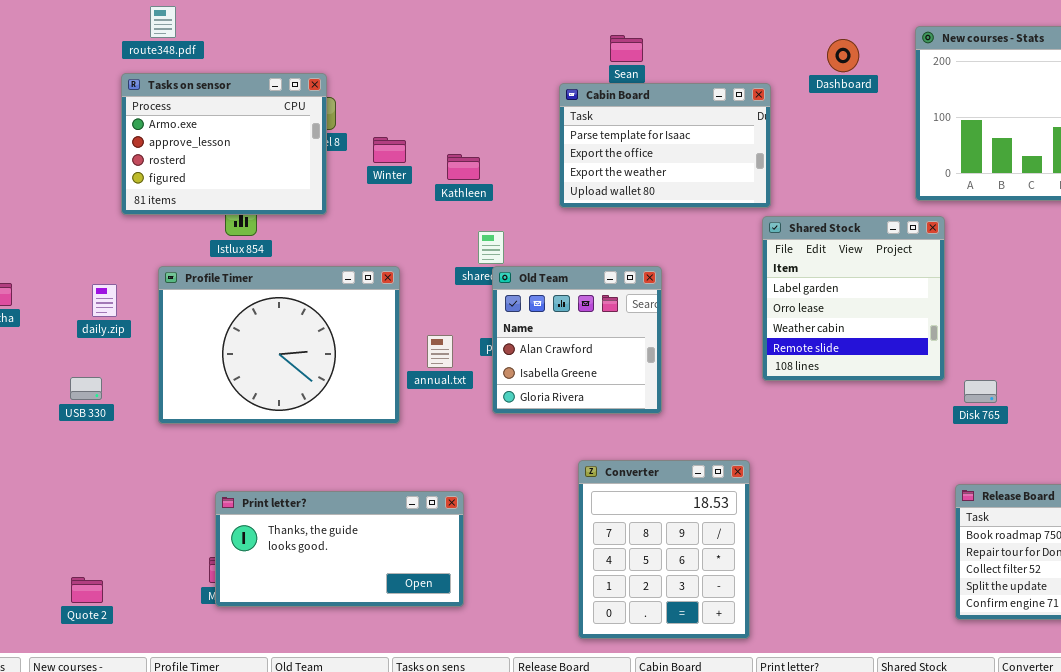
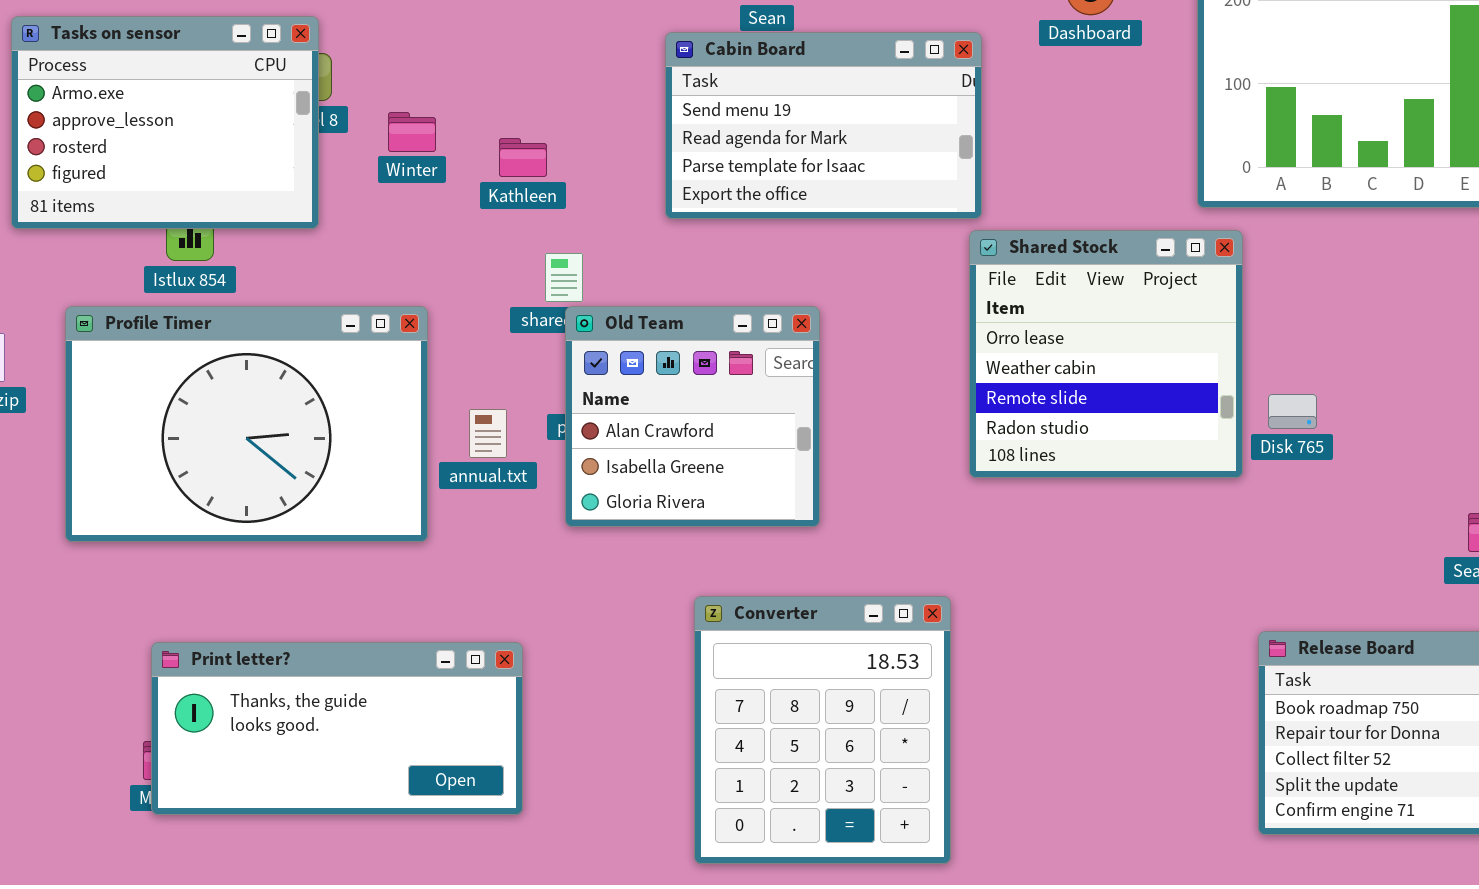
Cabin Board: [559,83,771,208] -> [665,32,982,219], scrolled up 2 rows
Shared Stock: [762,216,945,381] -> [969,230,1243,478], scrolled down 1 row
Disk 765: [964,380,997,403] -> [1268,394,1317,429], moved

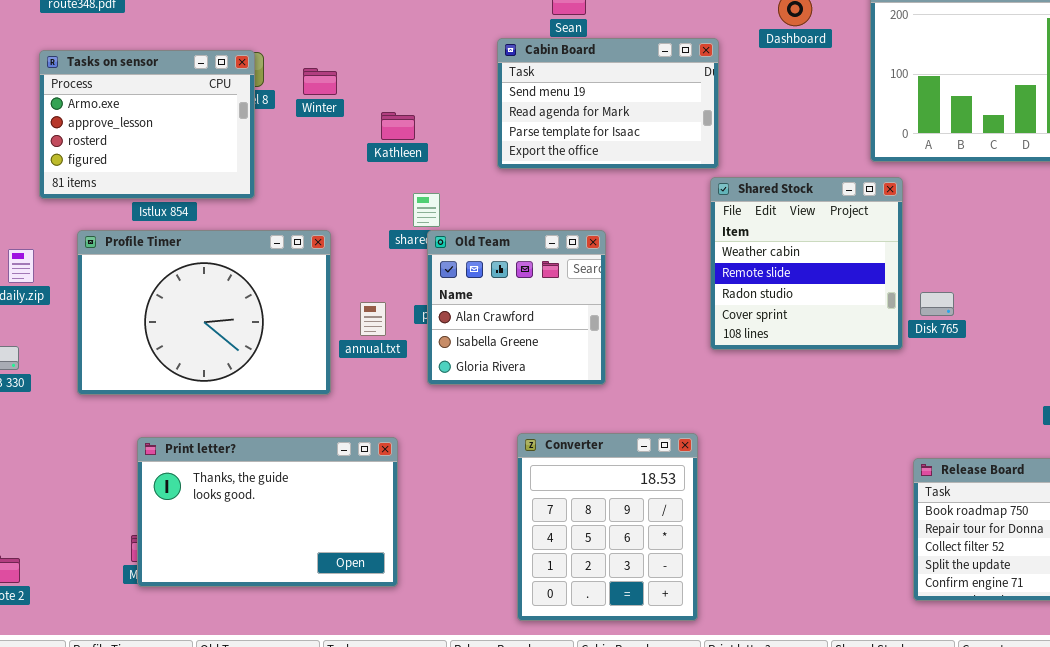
Tasks on sensor: [11,16,319,229] -> [39,50,255,199], moved
Winter: [388,112,436,152] -> [303,68,337,95], moved
Shared Stock: [969,230,1243,478] -> [710,177,903,350], scrolled down 1 row
Print letter?: [151,642,523,815] -> [137,437,398,587], resized

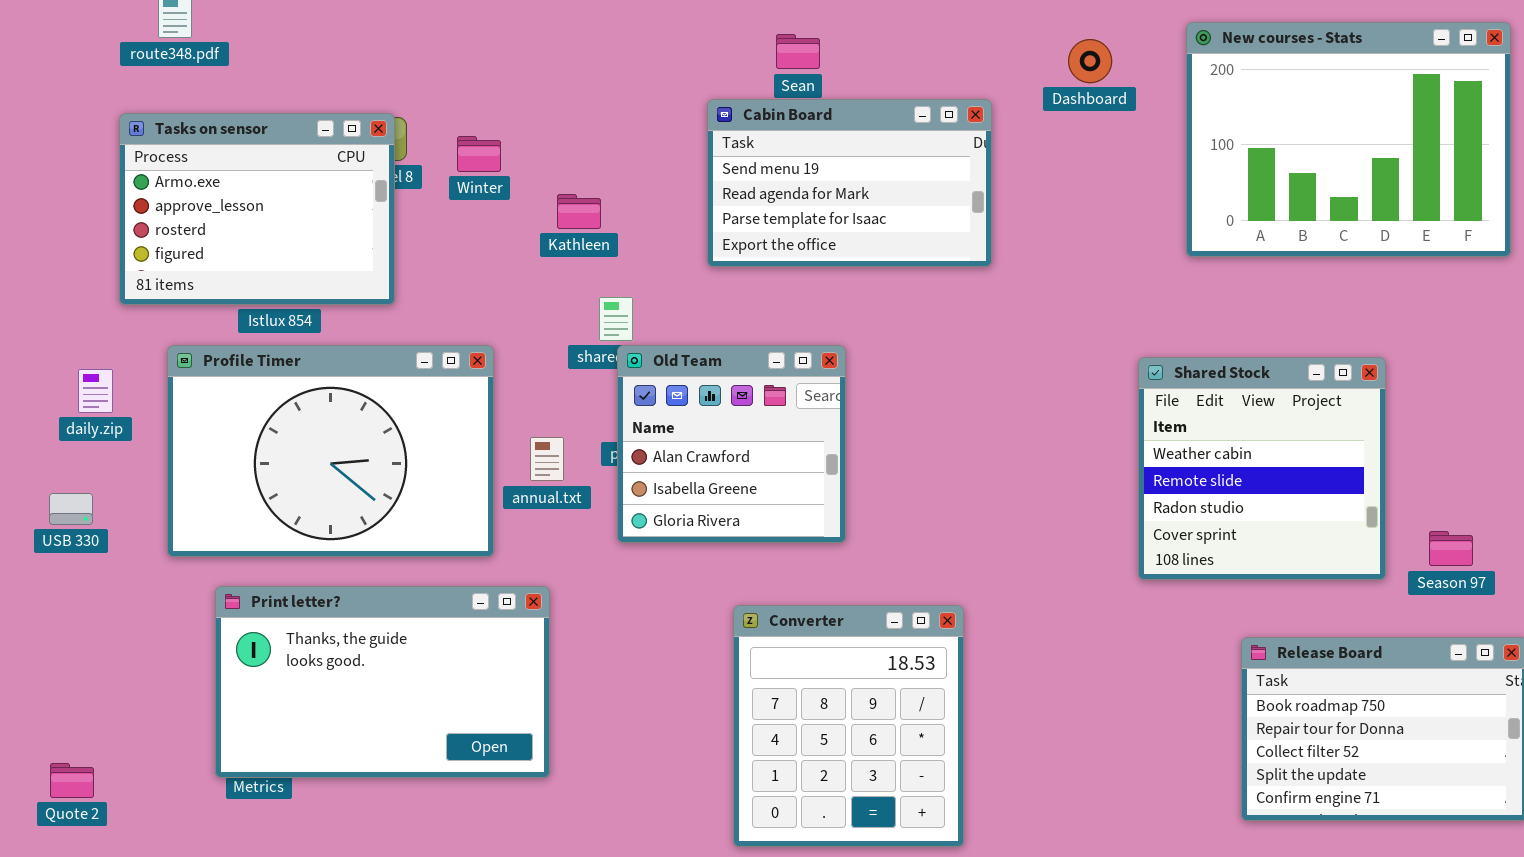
Shared Stock: [710,177,903,350] -> [1138,357,1386,580], moved
Print letter?: [137,437,398,587] -> [215,586,550,778], moved

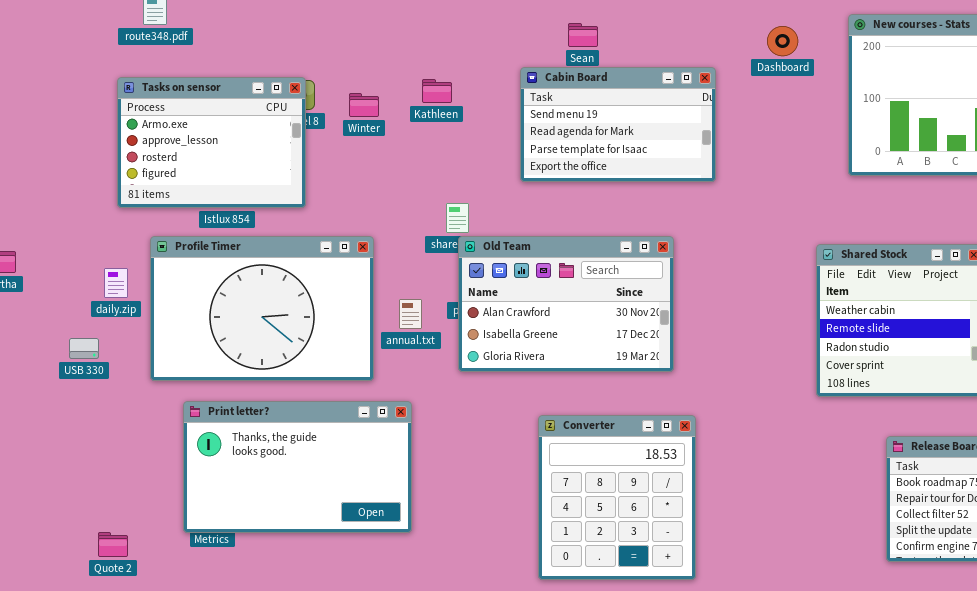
Kathleen: [557,194,601,229] -> [422,79,452,103], moved
Old Team: [617,345,846,543] -> [458,236,674,372], resized
daily.zip: [78,369,113,413] -> [104,268,128,298], moved
Quote 2: [50,763,94,798] -> [98,532,128,557], moved

